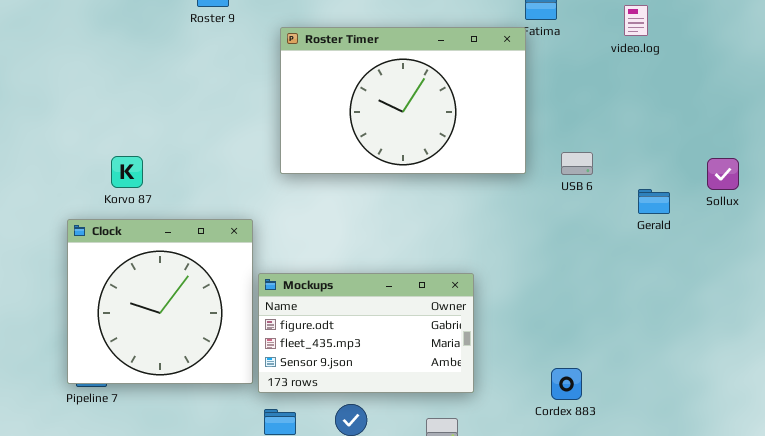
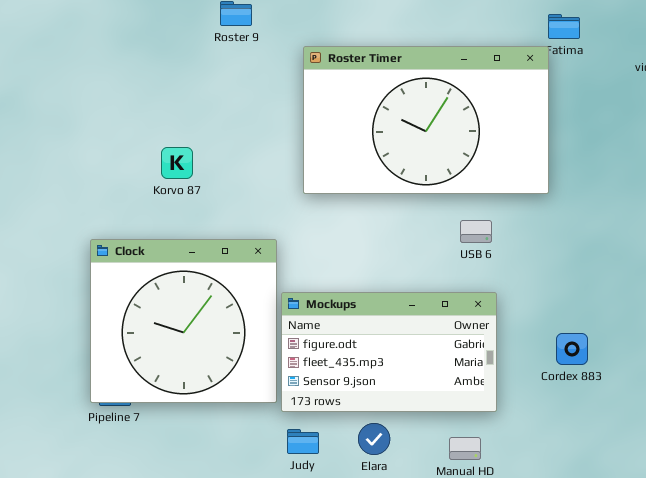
USB 6: [561,152,593,175] -> [460,220,492,243], moved
Korvo 87: [111,156,143,188] -> [161,147,193,179], moved
Cordex 883: [551,368,582,400] -> [556,333,588,365], moved

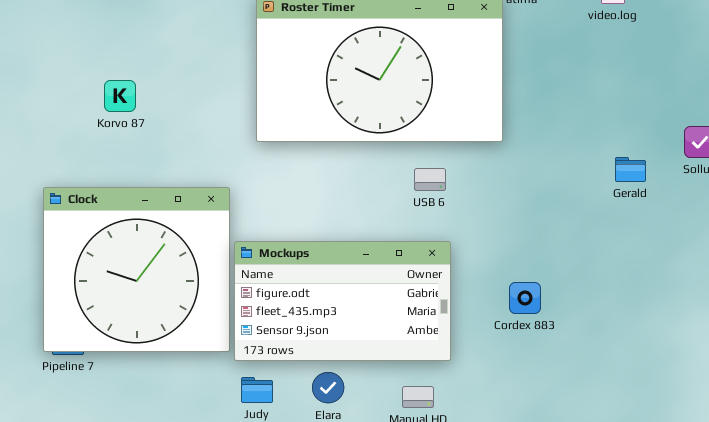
Korvo 87: [161,147,193,179] -> [104,80,136,112], moved

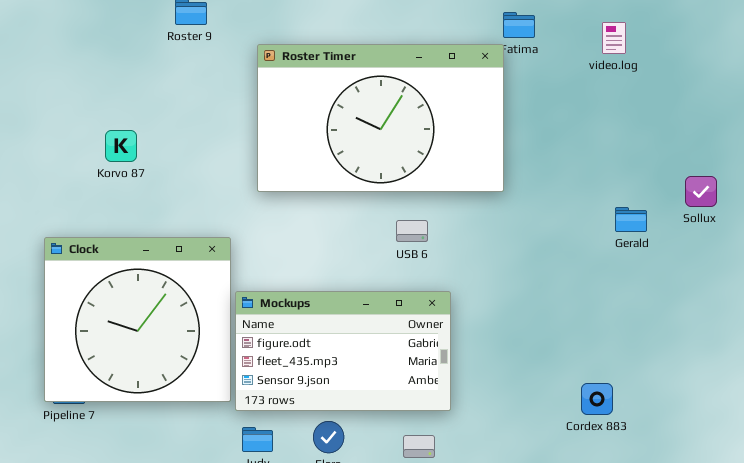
USB 6: [414,168,446,191] -> [396,220,428,242], moved
Cordex 883: [509,282,541,314] -> [581,383,613,415], moved

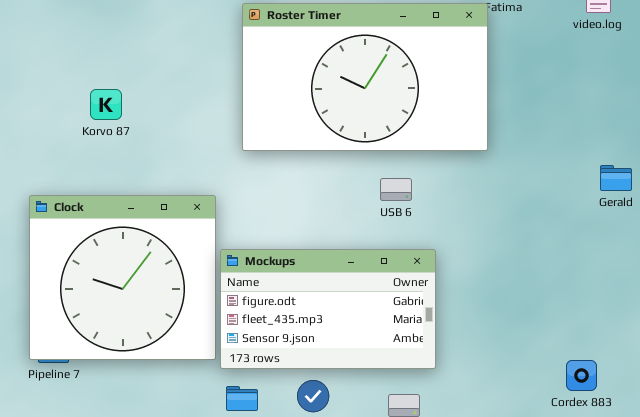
Cordex 883: [581,383,613,415] -> [566,360,597,391], moved

